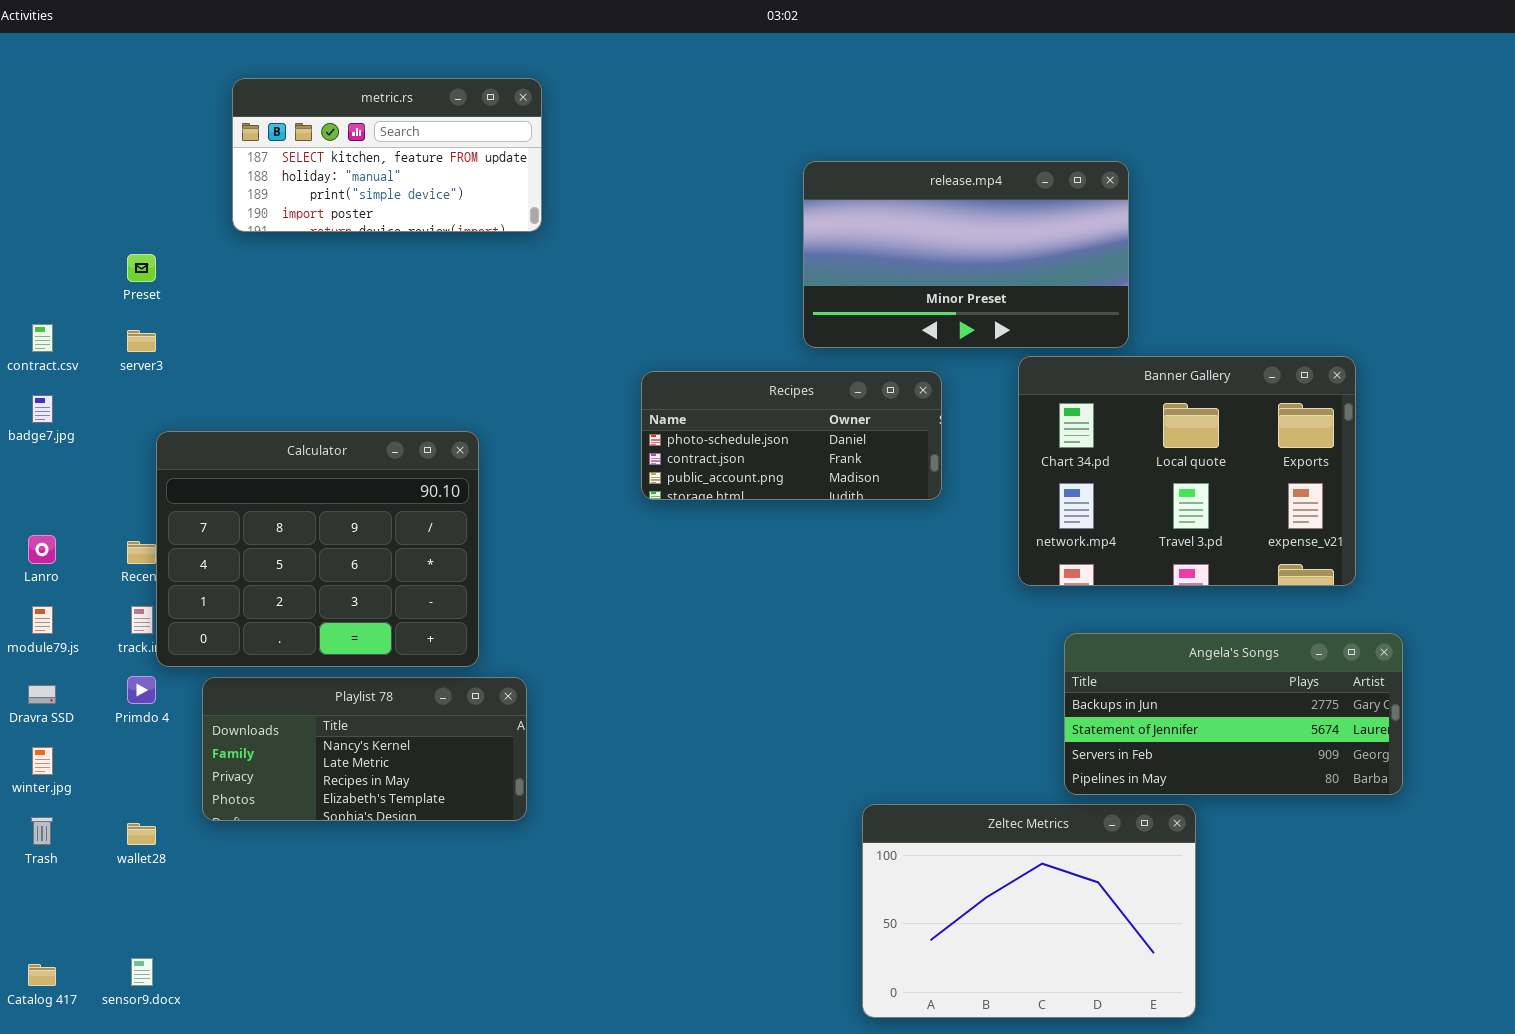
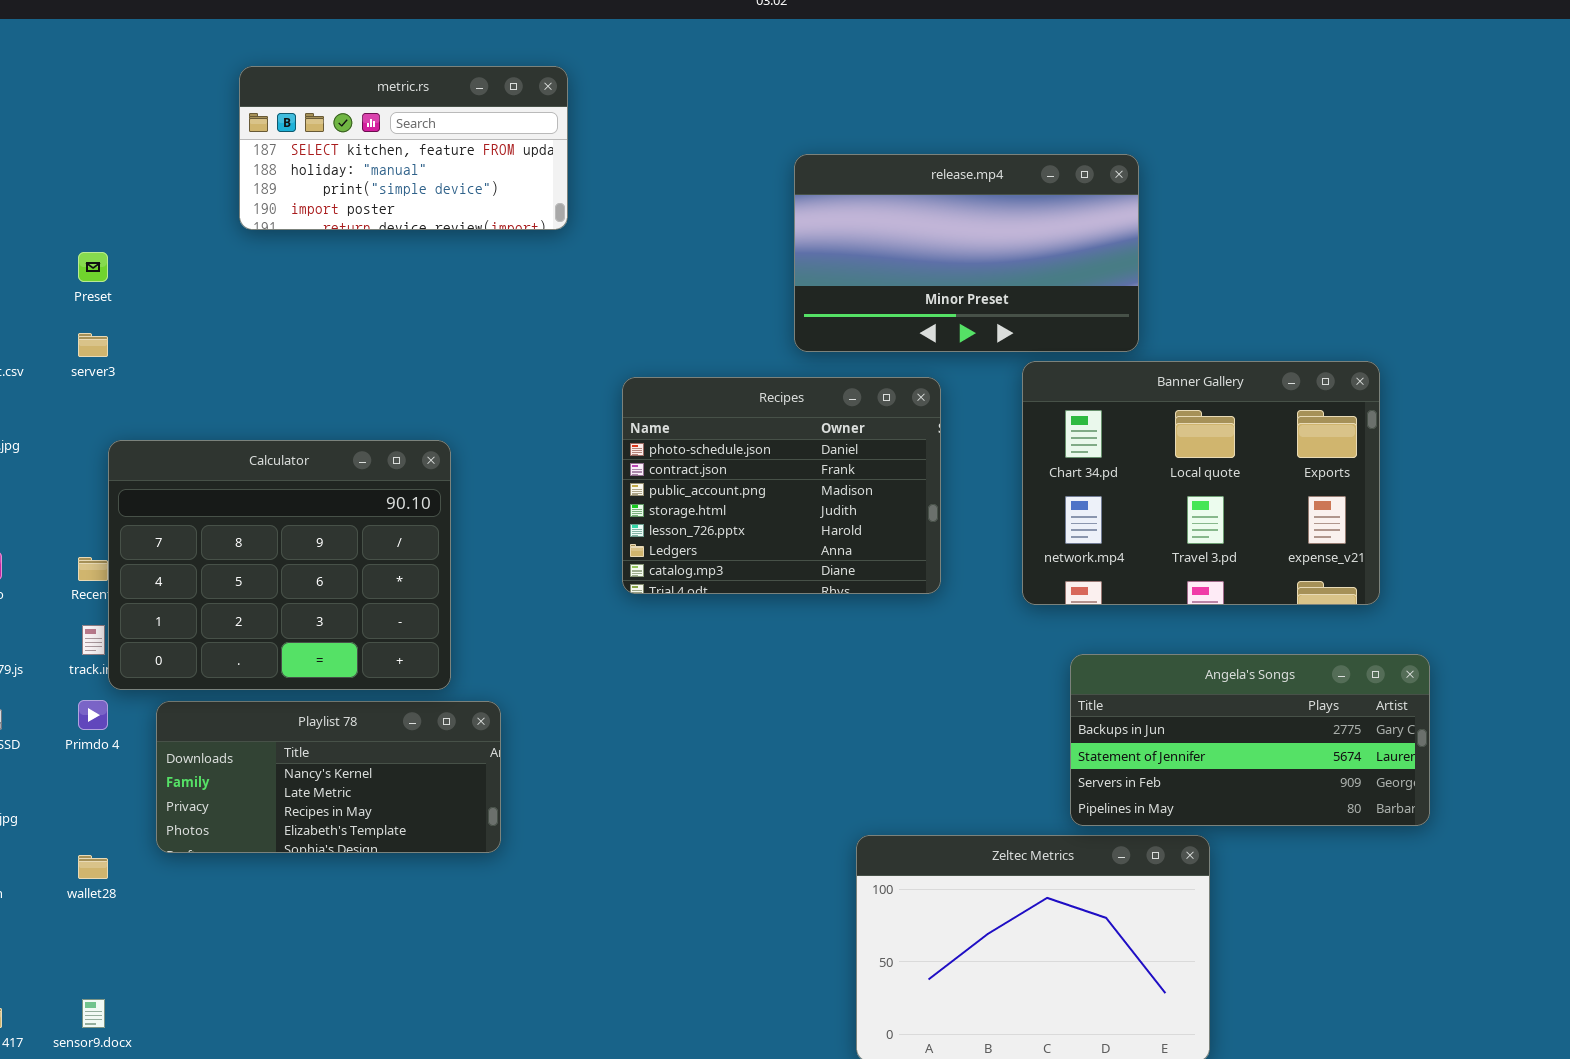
metric.rs: [232,78,542,232] -> [239,66,568,230], moved
Recipes: [641,371,942,500] -> [622,377,941,594], resized

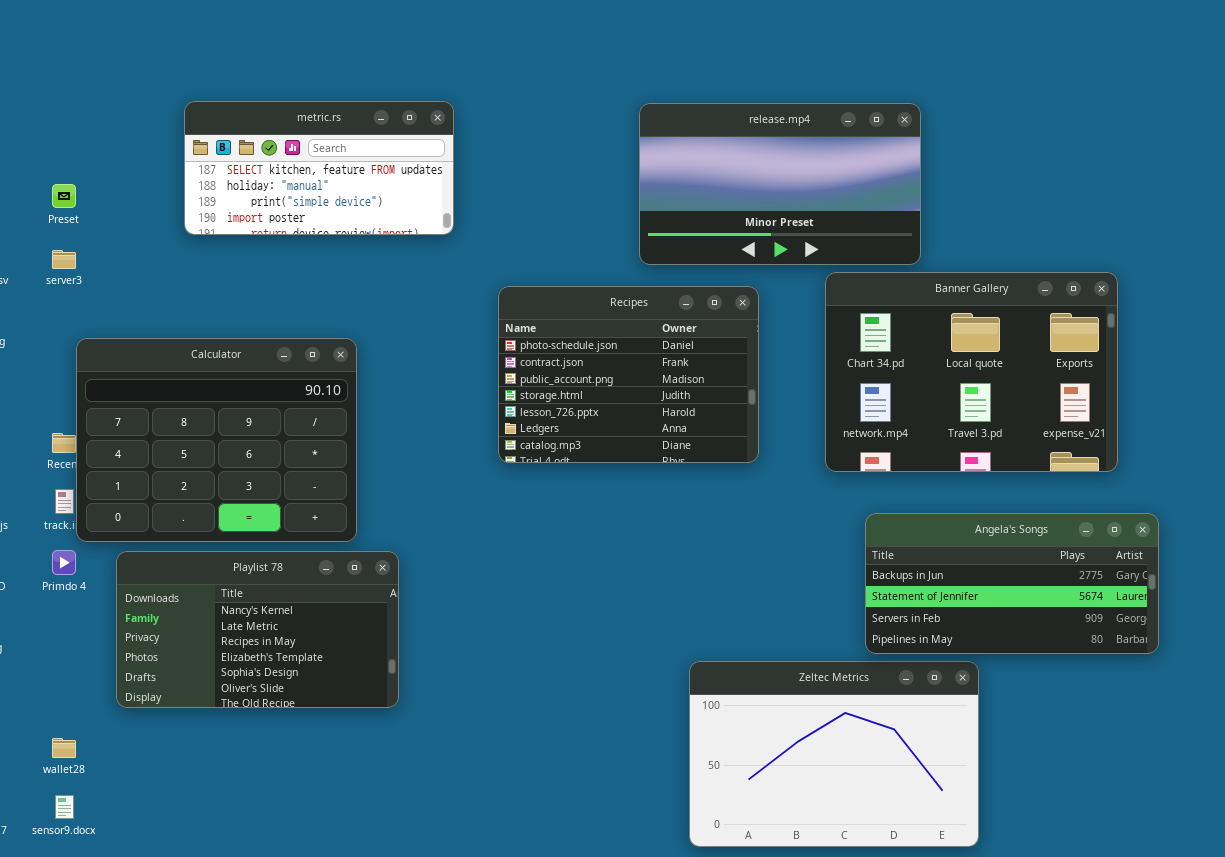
metric.rs: [239,66,568,230] -> [184,101,454,235], moved
Playlist 78: [156,701,501,853] -> [116,551,399,708], resized
wallet28: [78,855,108,879] -> [52,738,76,758], moved

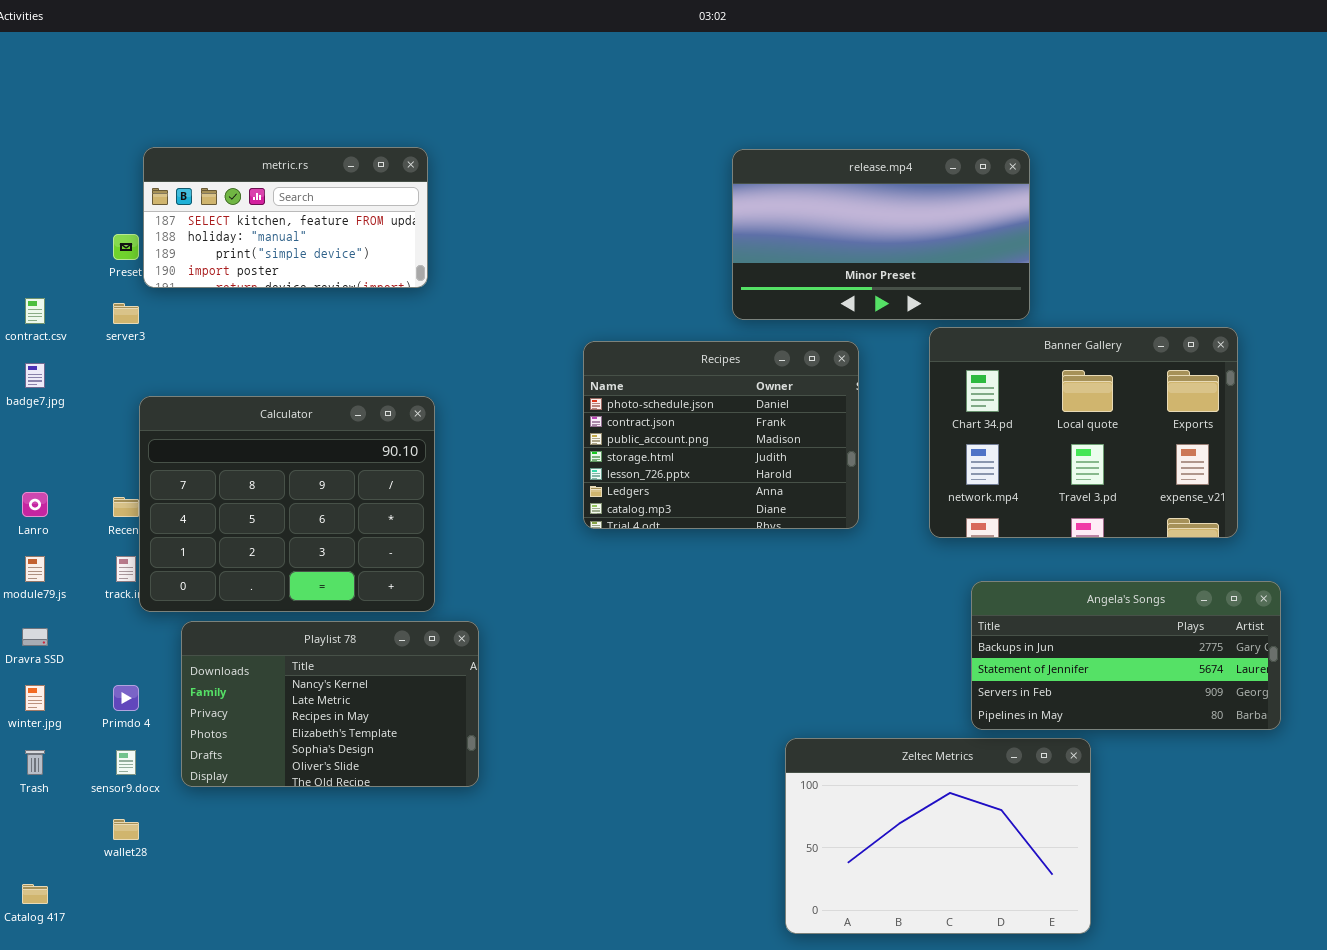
metric.rs: [184,101,454,235] -> [143,147,428,288], moved
Primdo 4: [52,550,76,575] -> [113,685,139,711], moved
sensor9.docx: [55,795,74,819] -> [116,750,136,775], moved

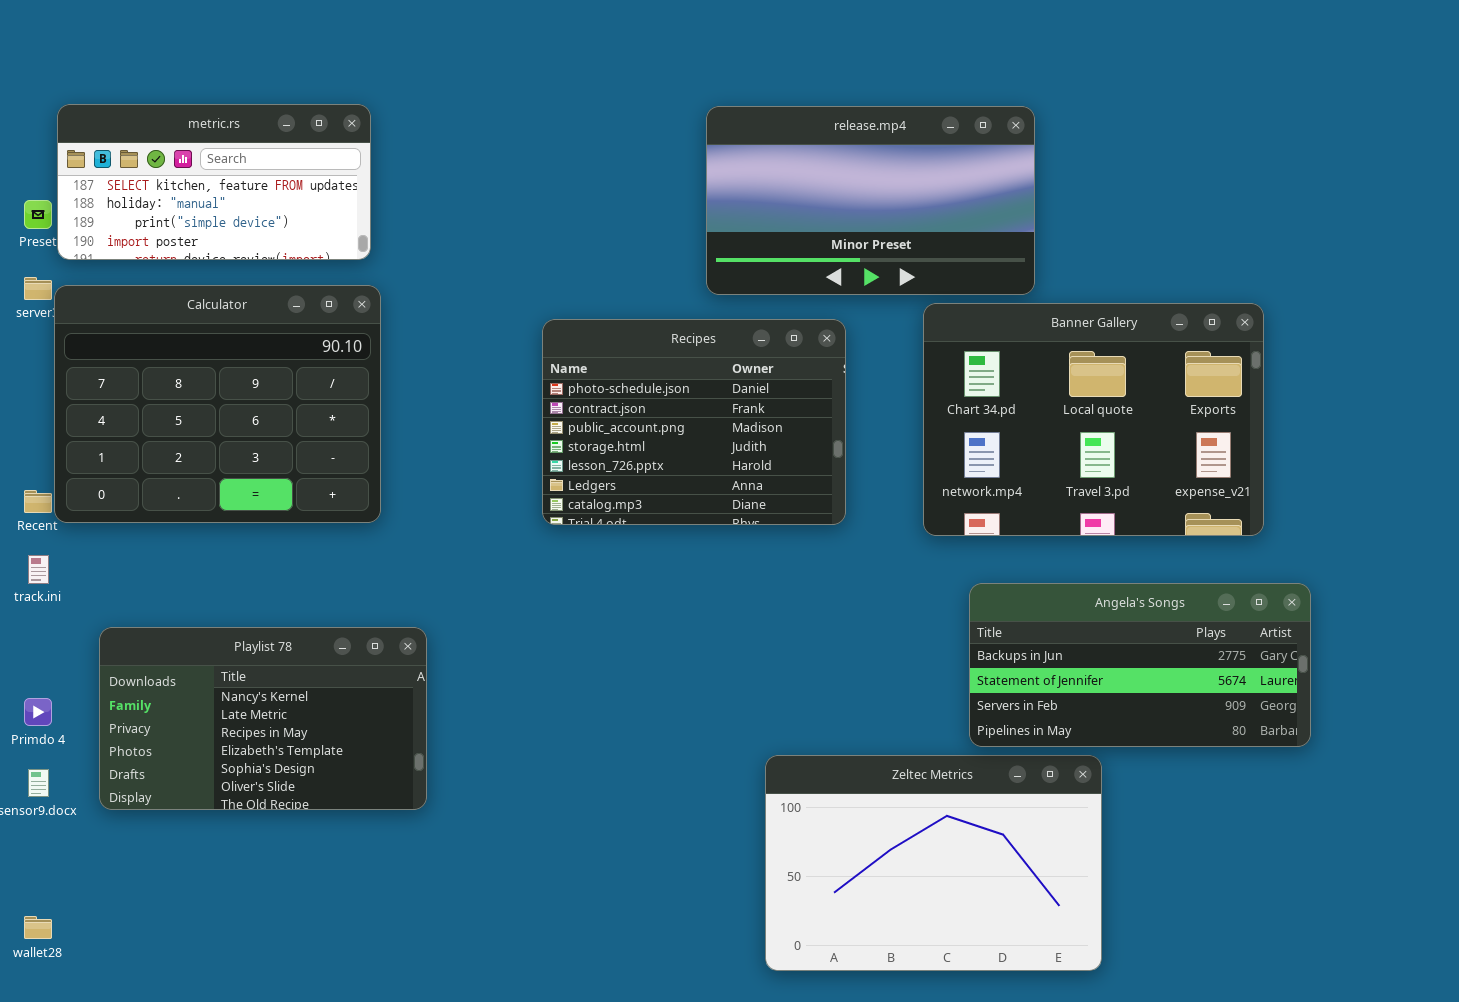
Calculator: [139,396,435,612] -> [54,285,381,523], moved
wallet28: [113,819,139,840] -> [24,916,52,939], moved

